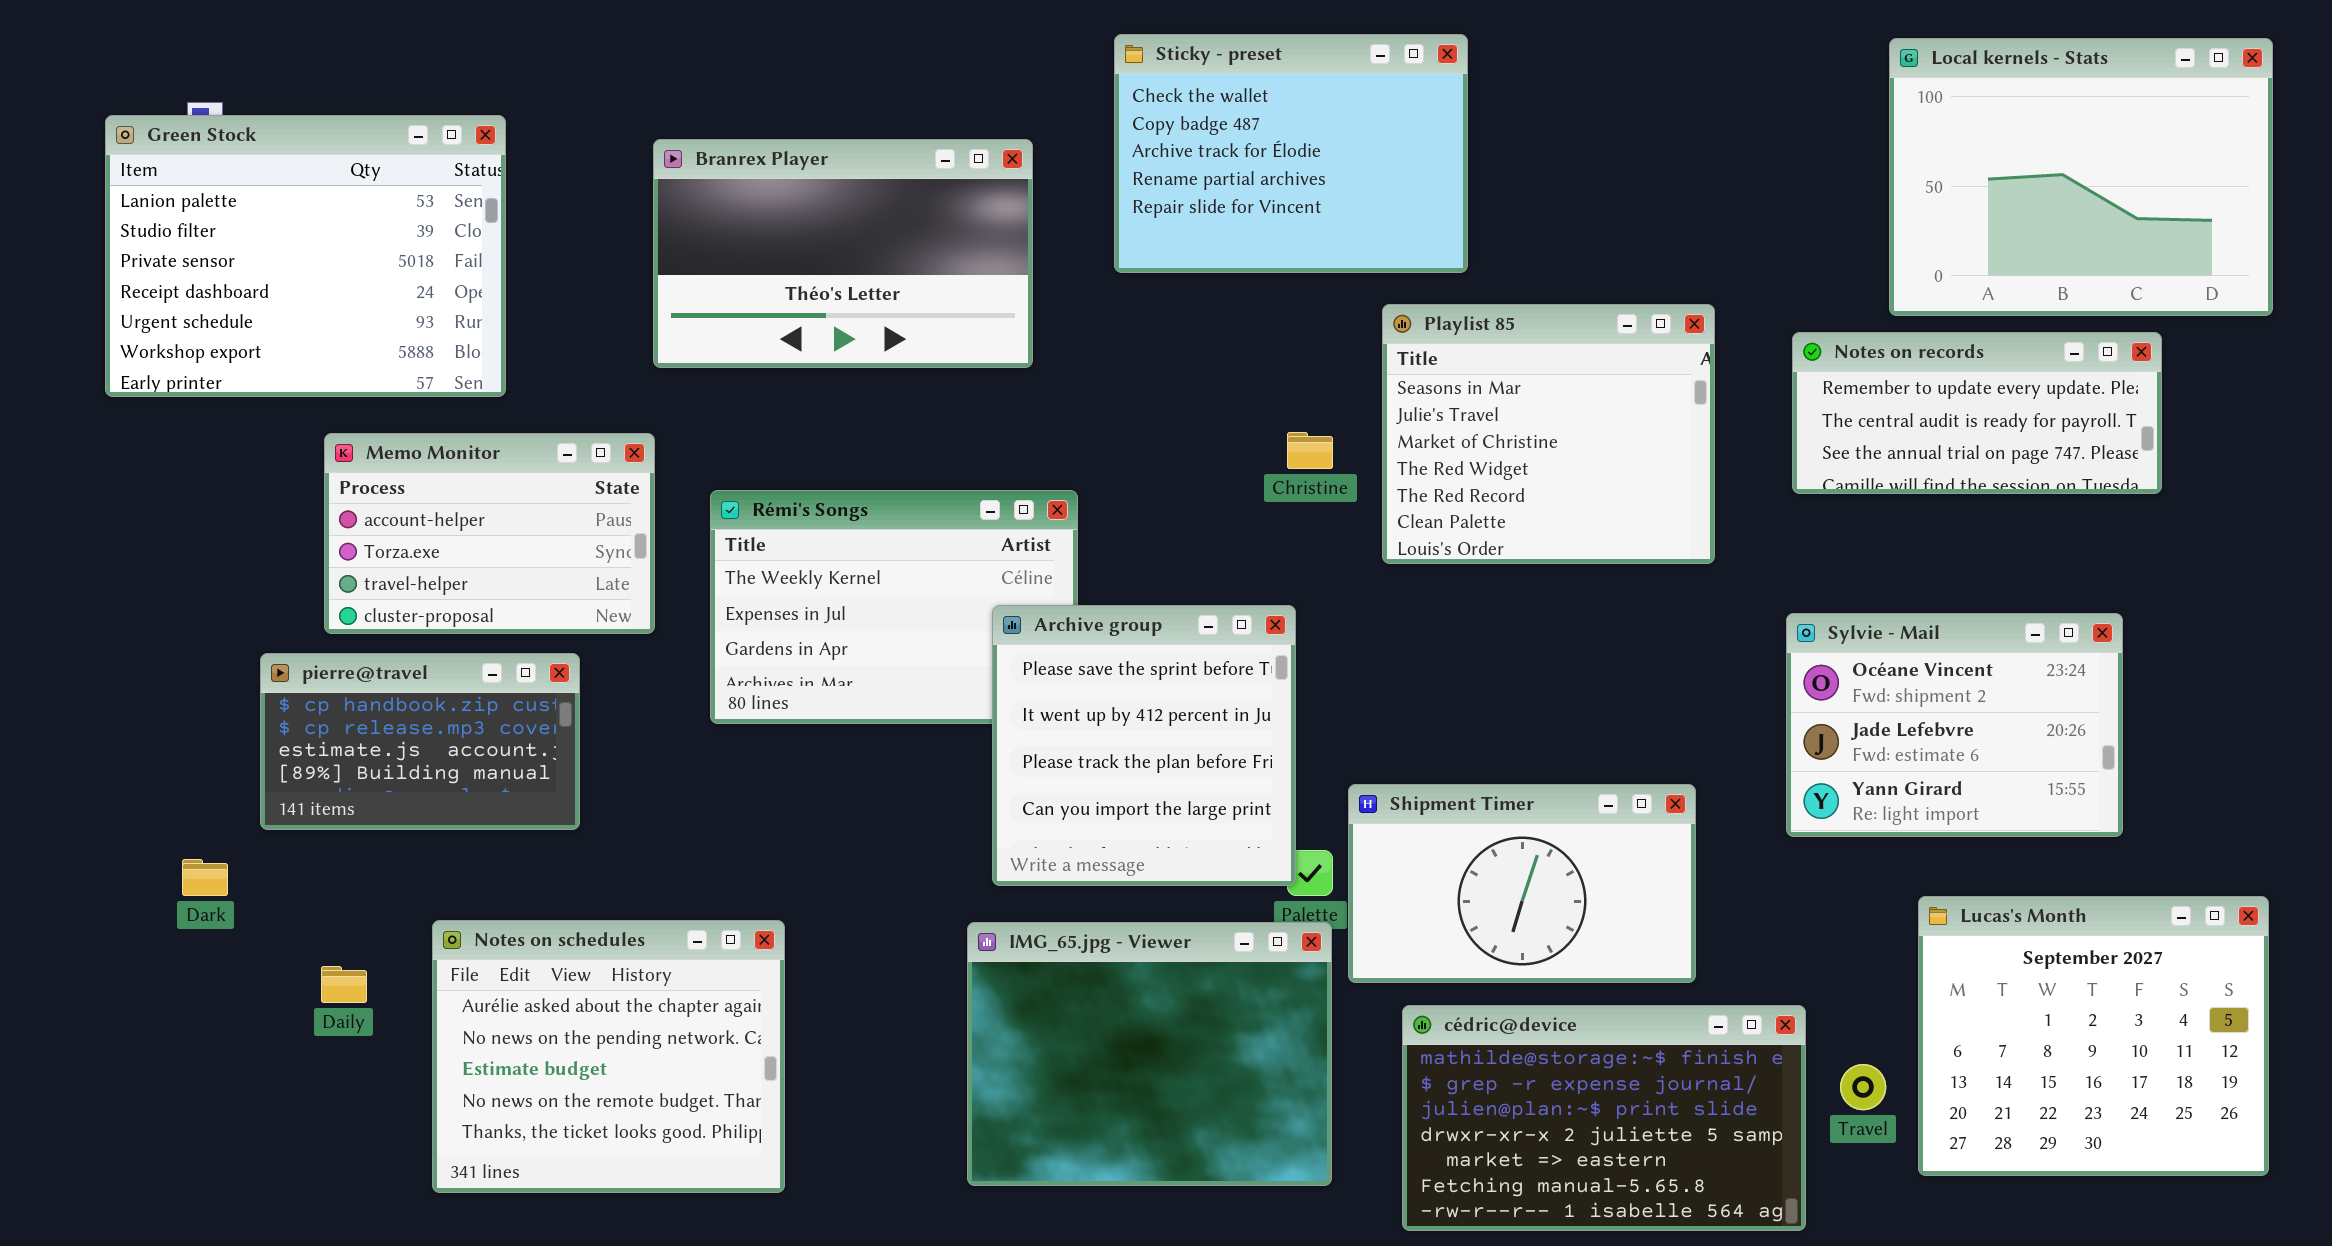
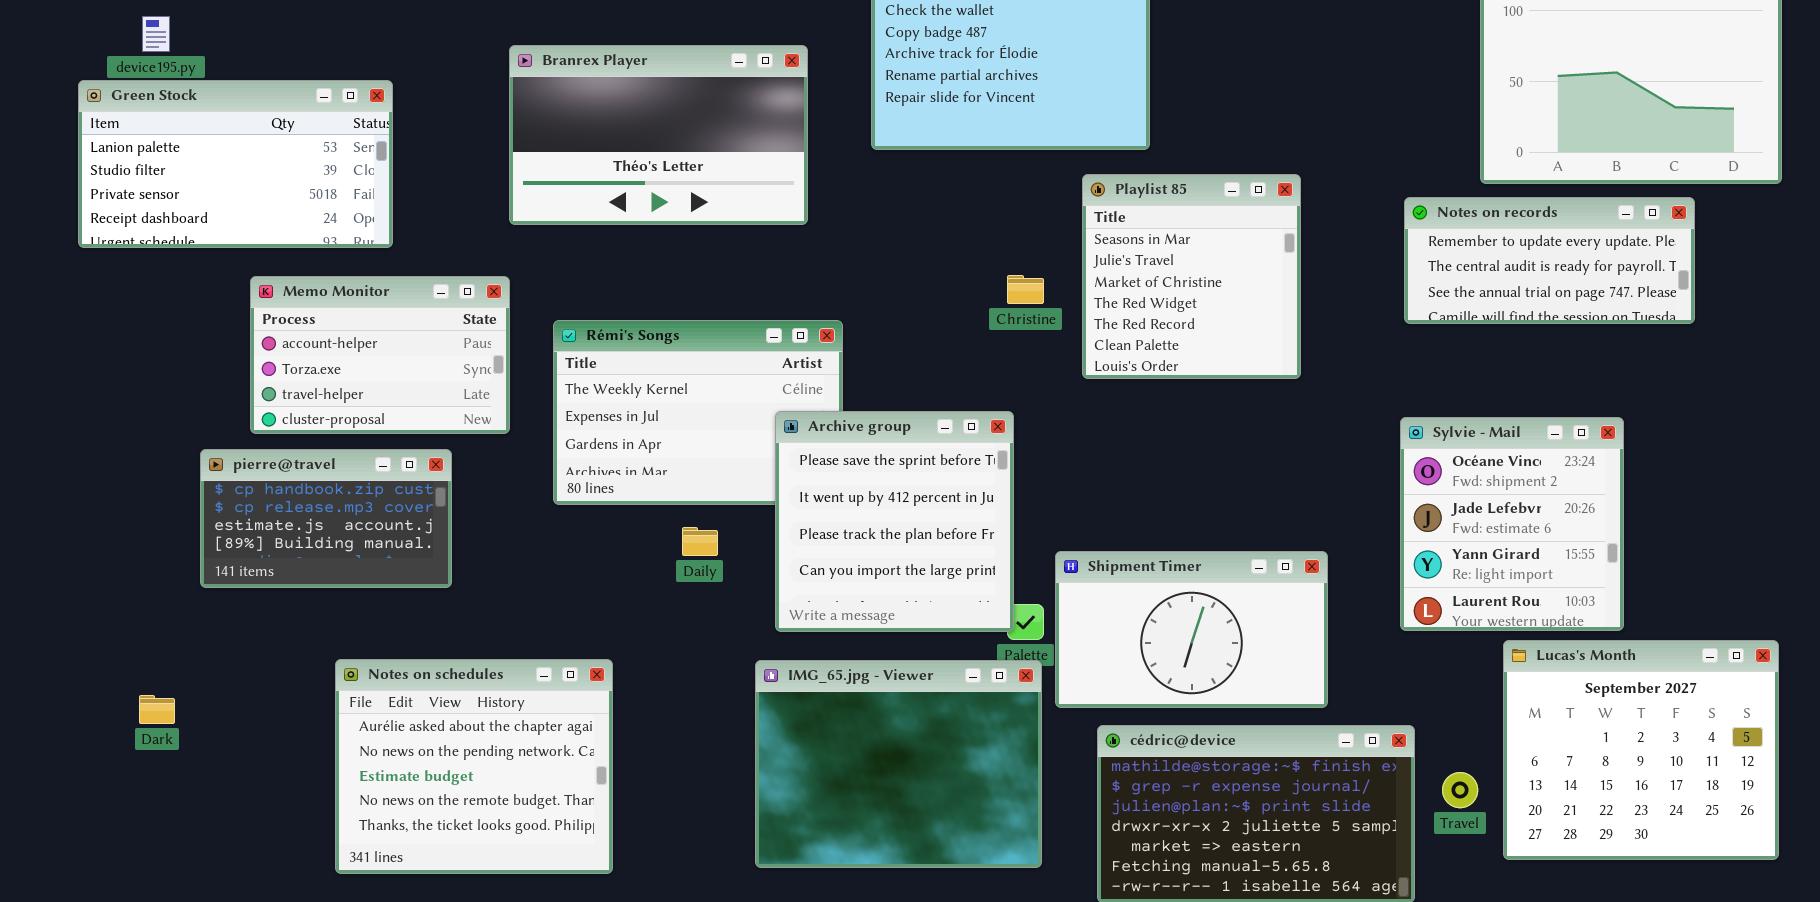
Green Stock: [105,115,506,397] -> [78,80,393,248], resized
Playlist 85: [1382,304,1715,564] -> [1082,174,1301,379], resized
Sylvie - Mail: [1786,613,2123,837] -> [1400,417,1624,631], resized
Dark: [182,859,228,896] -> [139,695,175,724], moved
Daily: [321,966,367,1003] -> [682,527,718,556], moved

